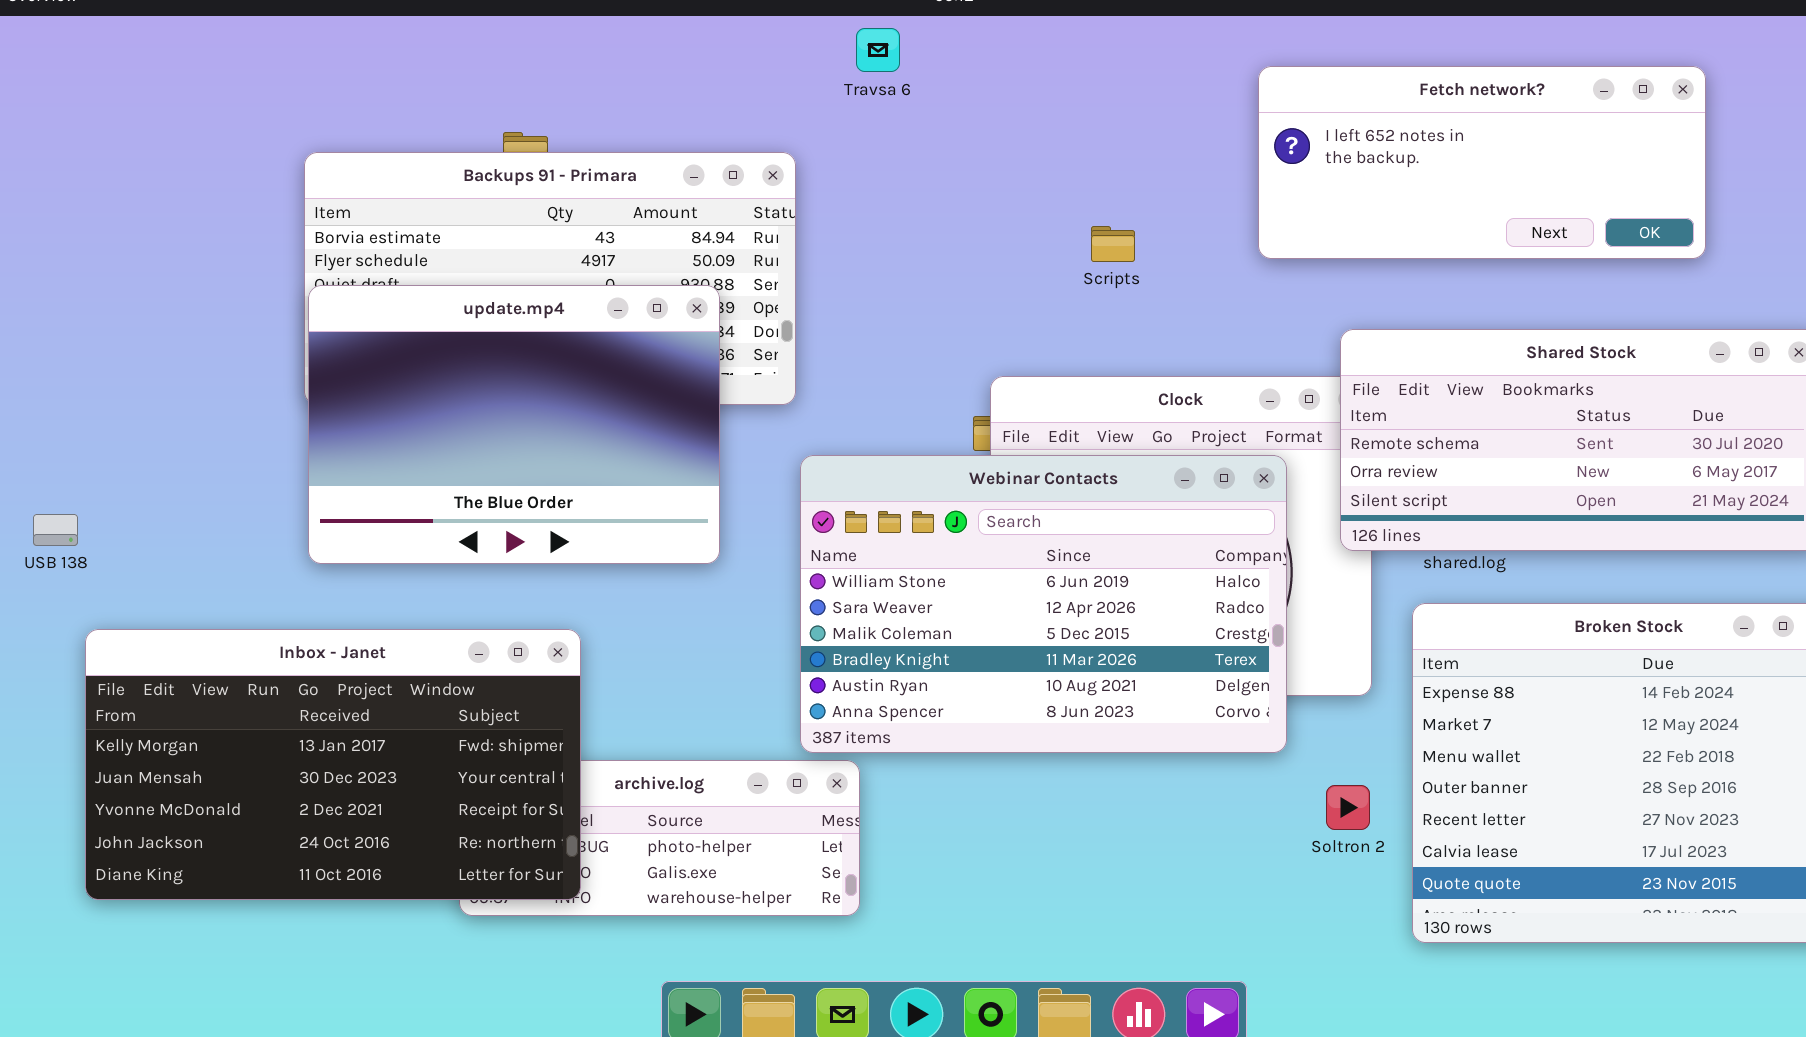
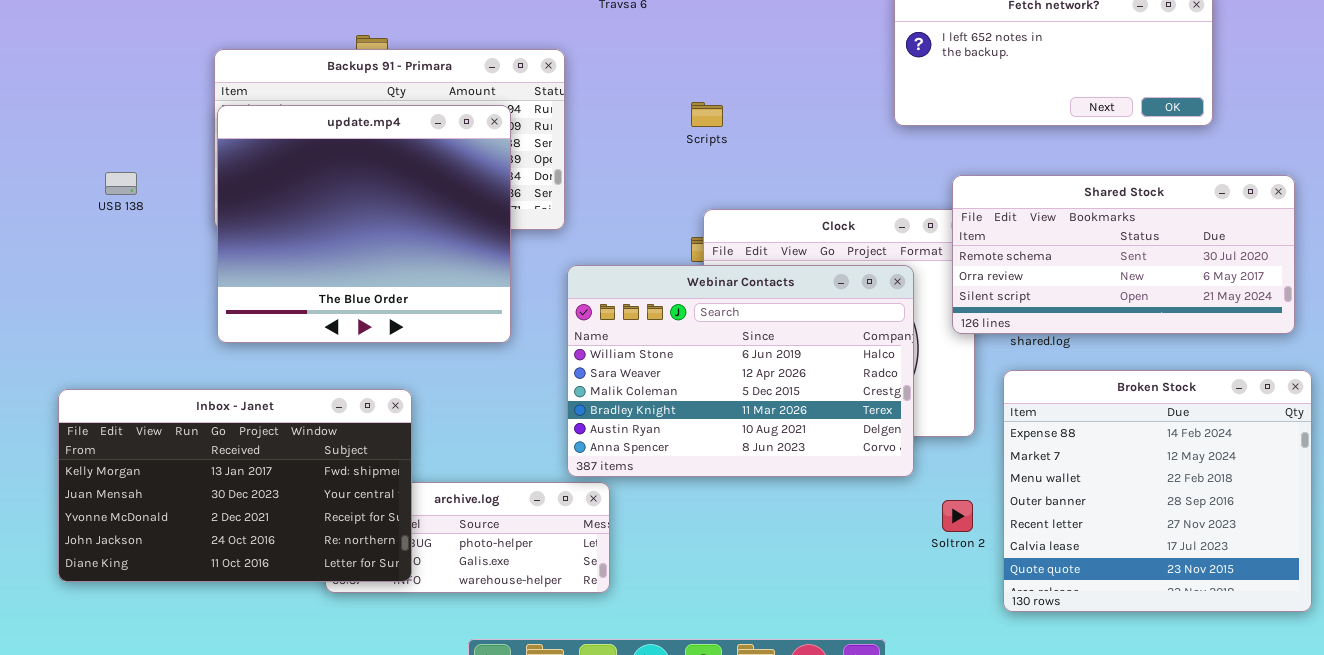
Scripts: [1091,226,1135,262] -> [691,102,723,127], moved
update.mp4: [308,285,720,564] -> [217,105,511,343], resized
USB 138: [33,514,78,546] -> [105,172,137,195], moved

